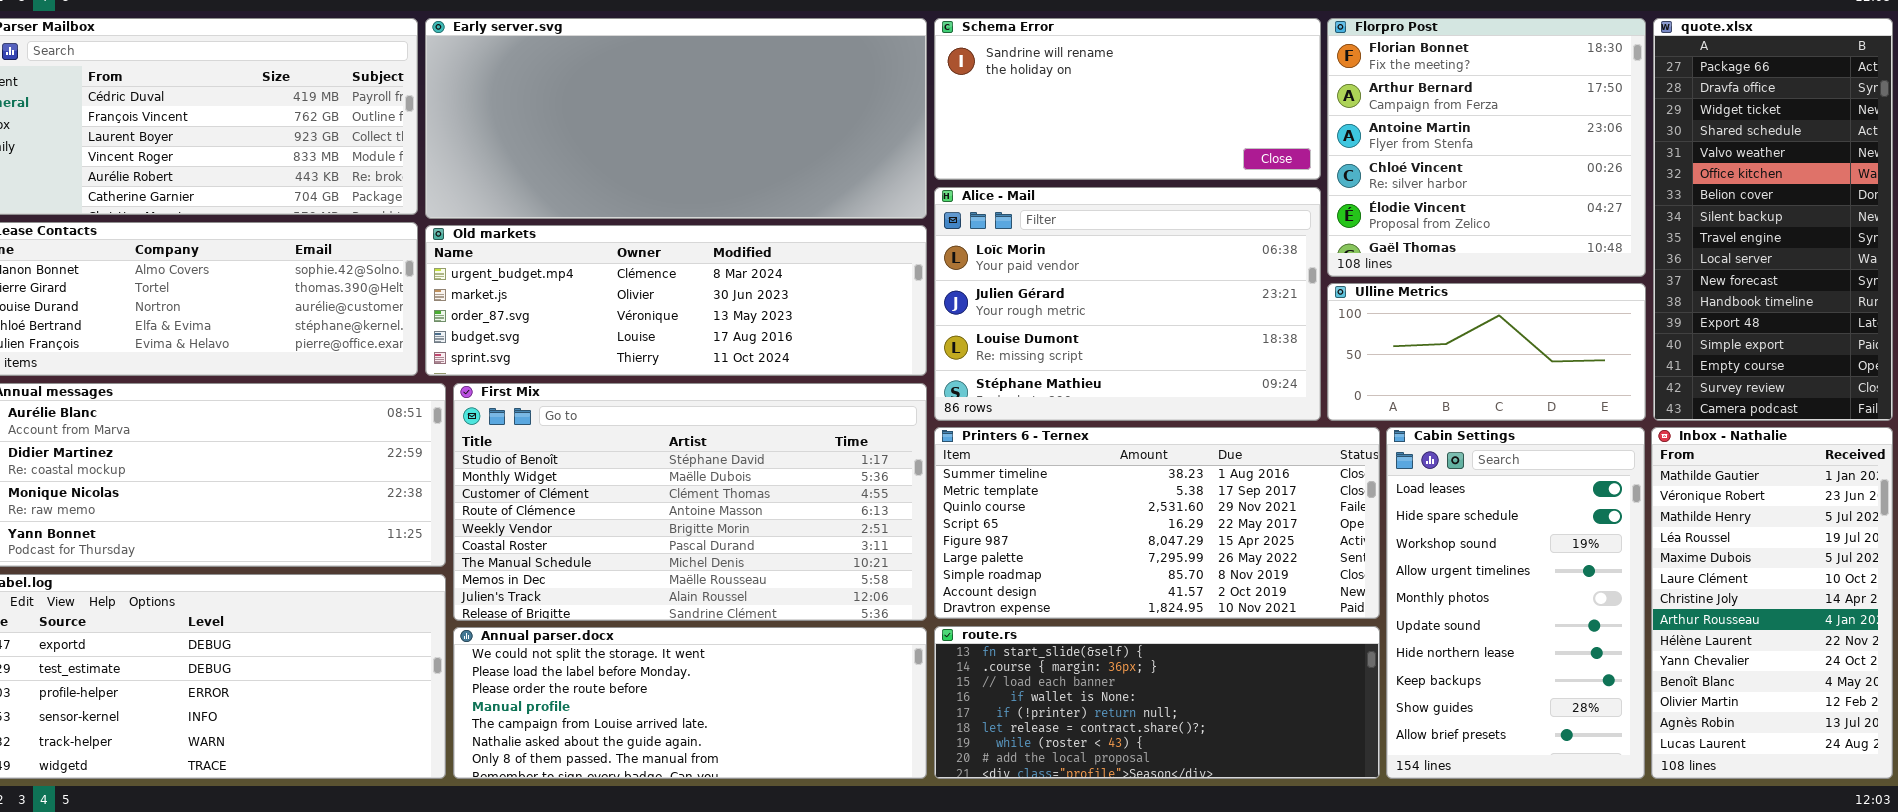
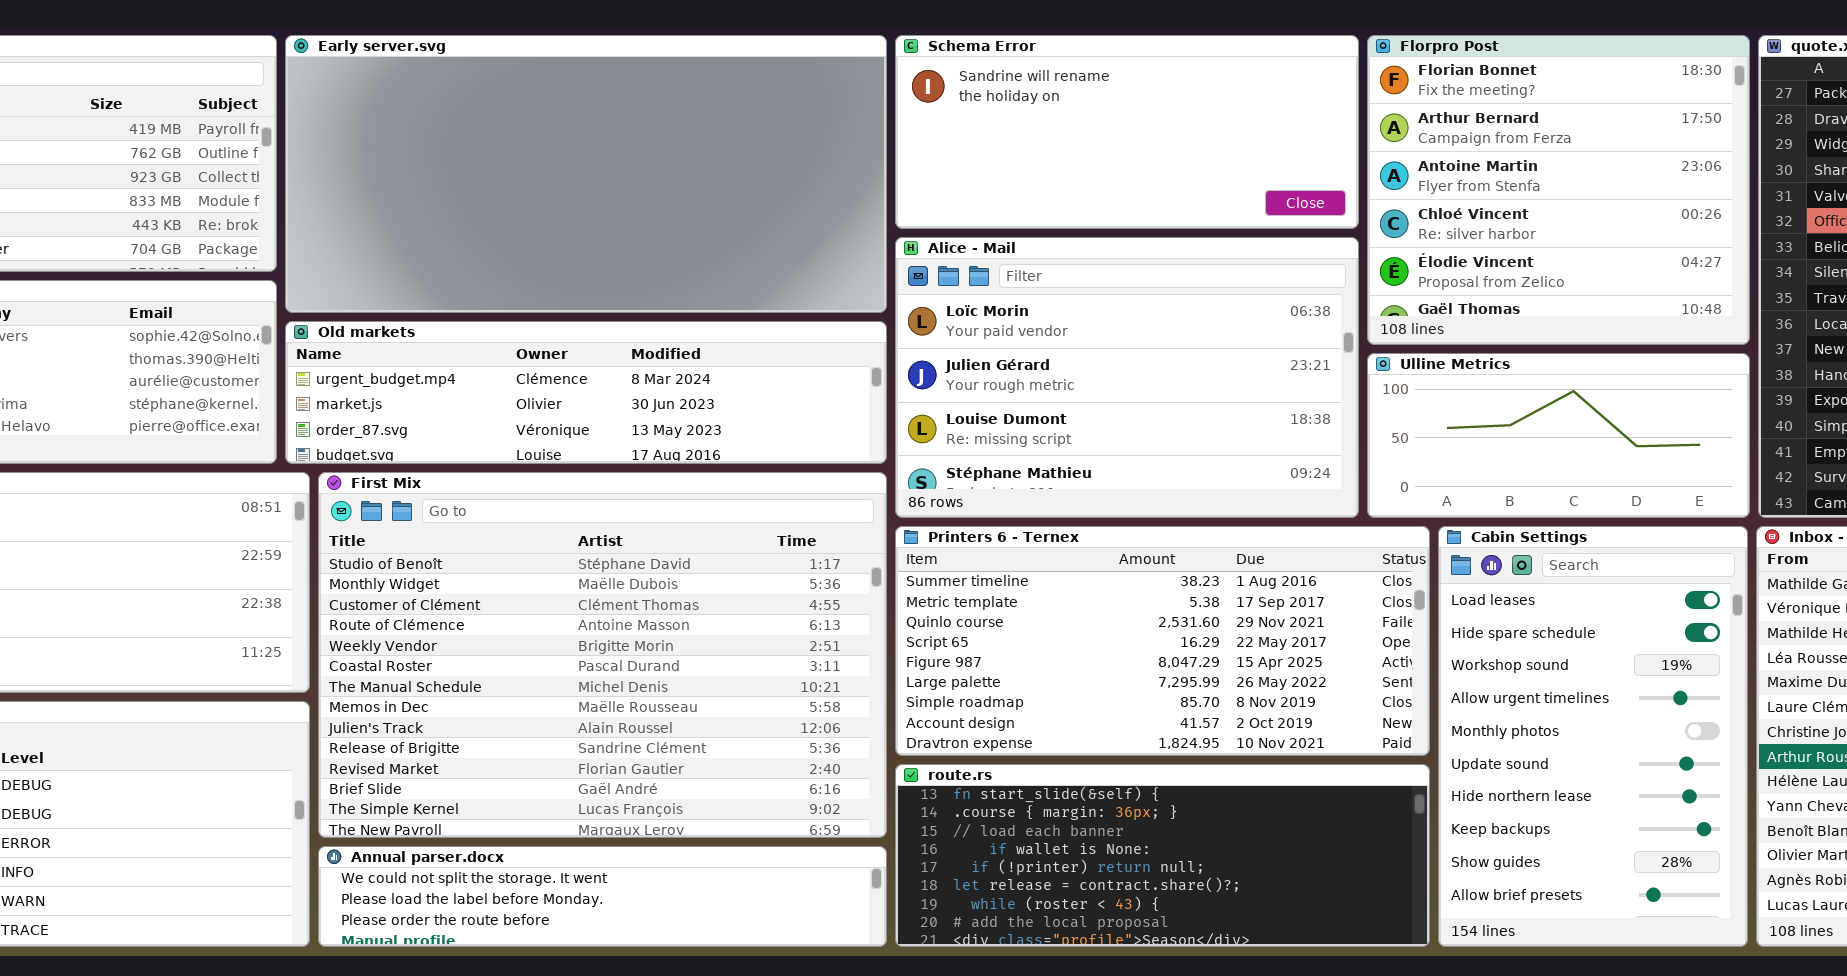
Early server.svg: [425,18,927,219] -> [285,35,887,313], resized
Old markets: [425,225,927,376] -> [285,321,887,464], resized
First Mix: [453,383,927,621] -> [318,472,887,838], resized
Annual parser.docx: [453,627,927,779] -> [318,846,887,947], resized

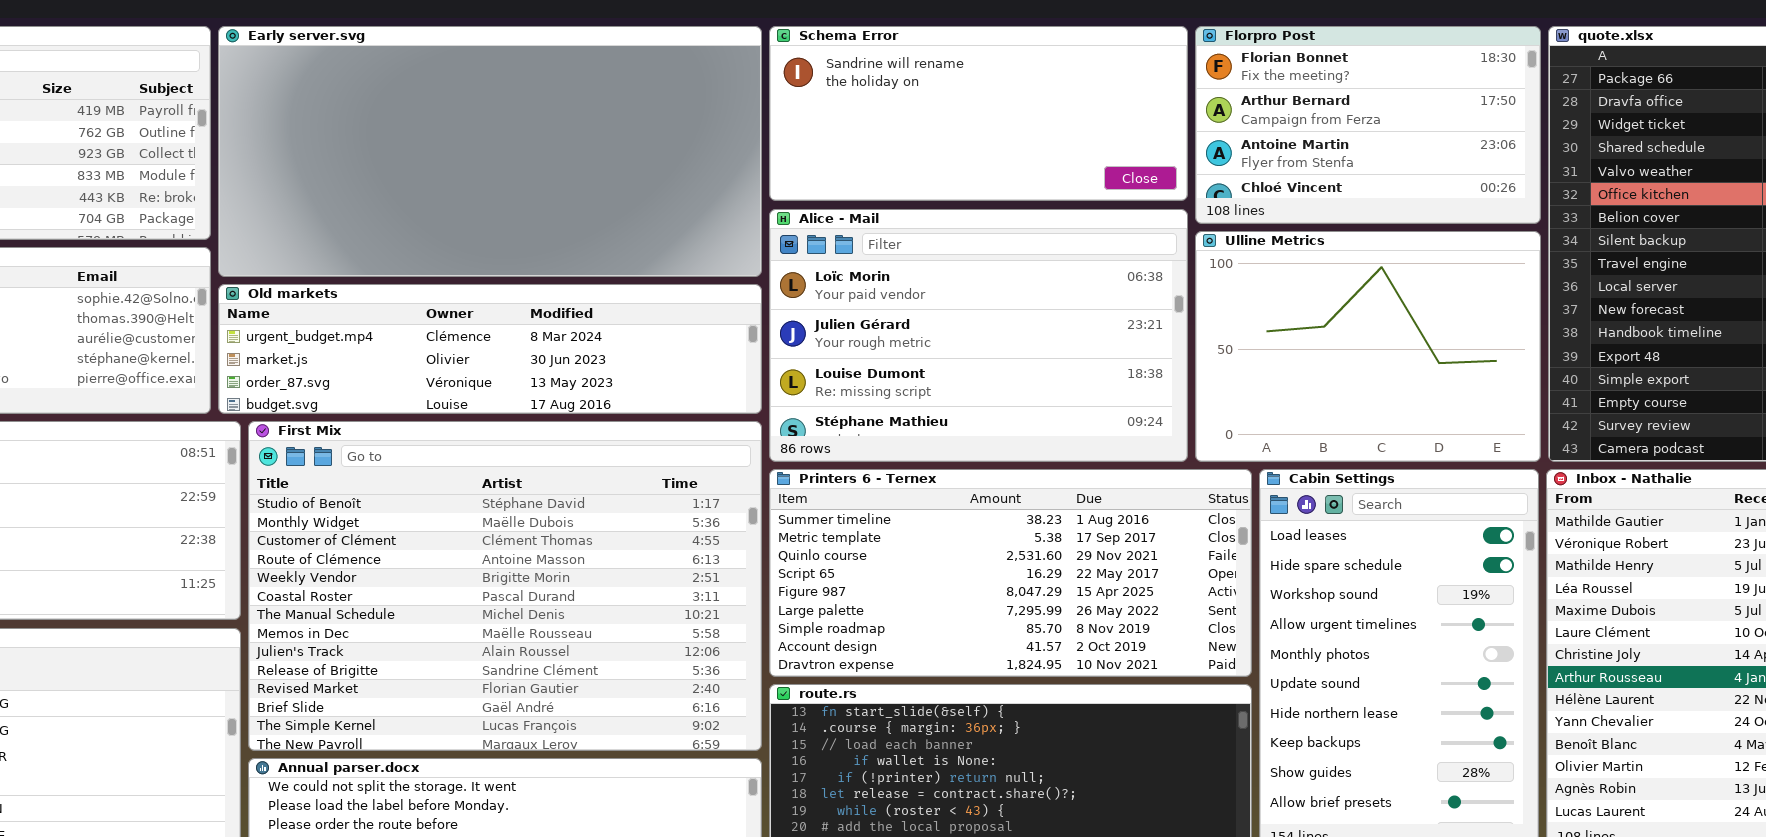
Florpro Post: [1367,35,1750,345] -> [1195,26,1541,224], resized
Ulline Metrics: [1367,353,1750,518] -> [1195,231,1541,462], resized

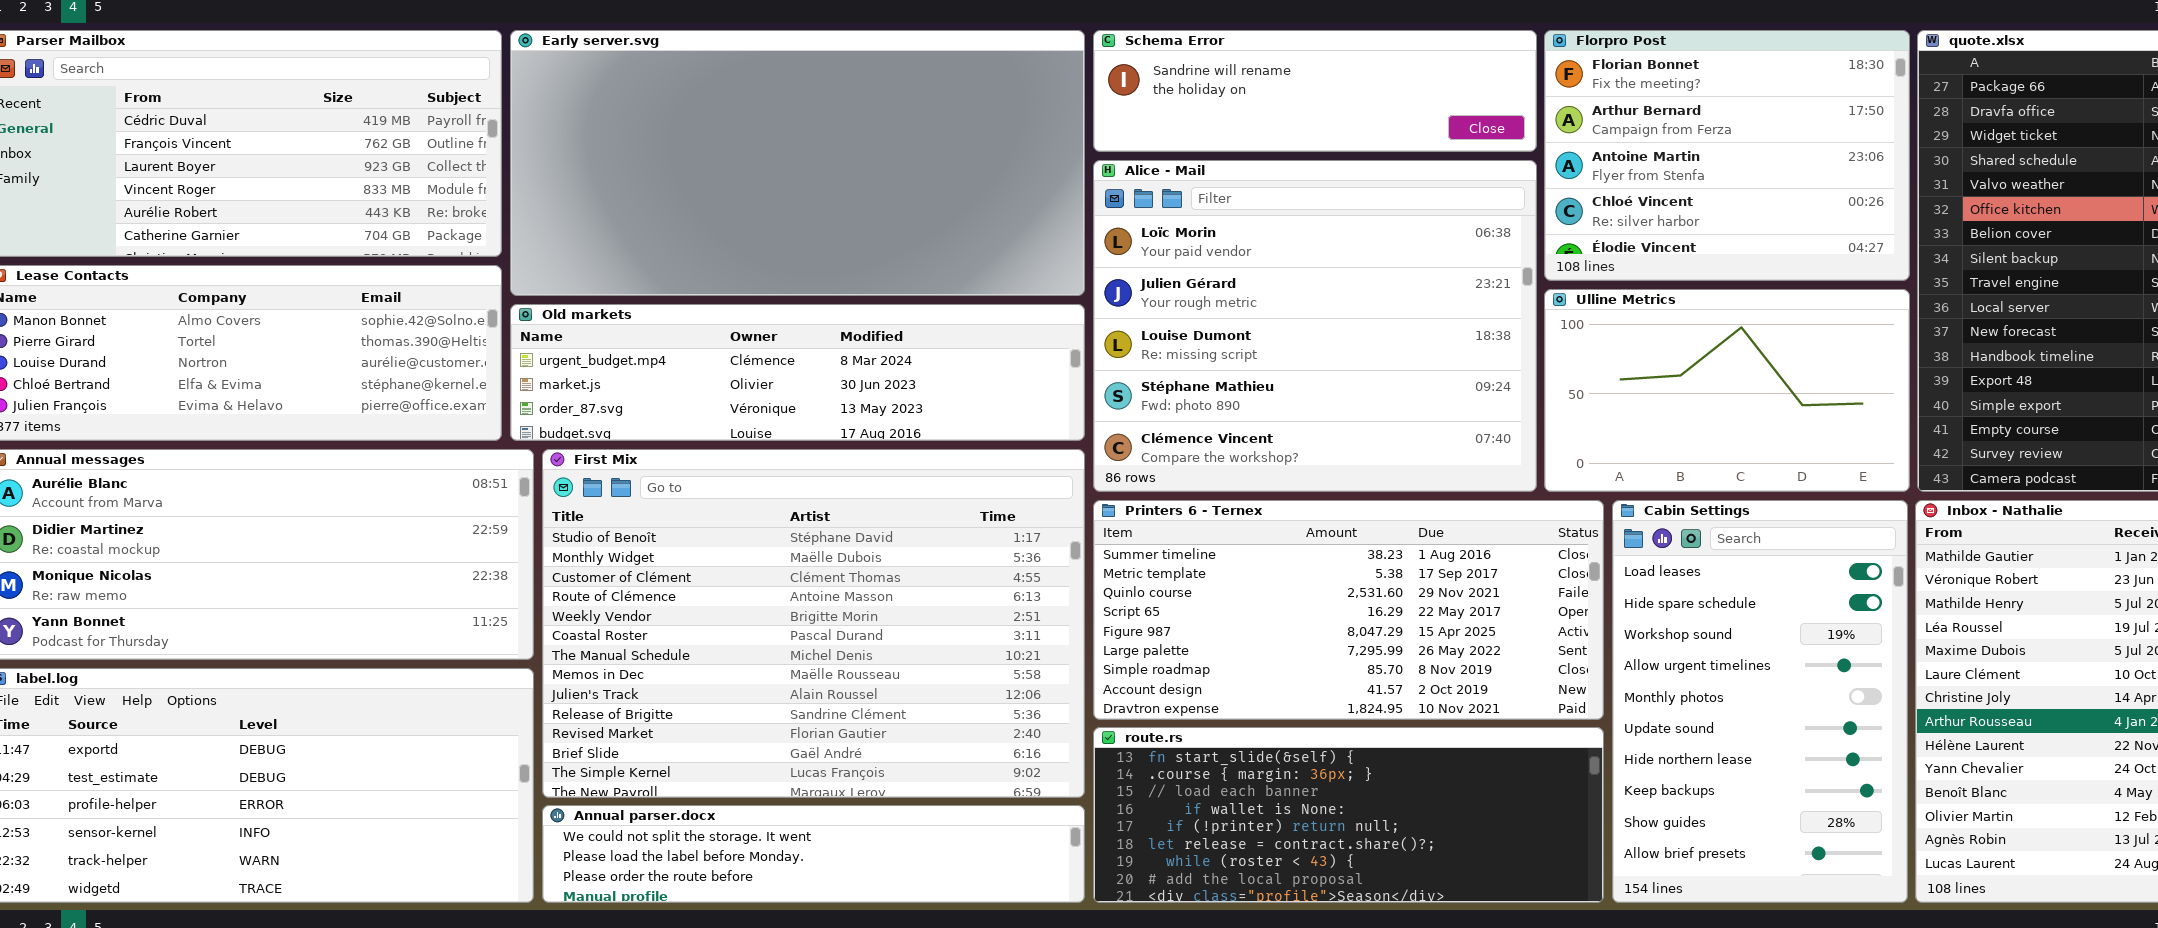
Schema Error: [769,26,1188,201] -> [1093,30,1537,152], resized
Florpro Post: [1195,26,1541,224] -> [1544,30,1910,281], resized
Alice - Mail: [769,209,1188,462] -> [1093,160,1537,492], resized
Ulline Metrics: [1195,231,1541,462] -> [1544,289,1910,492], resized

